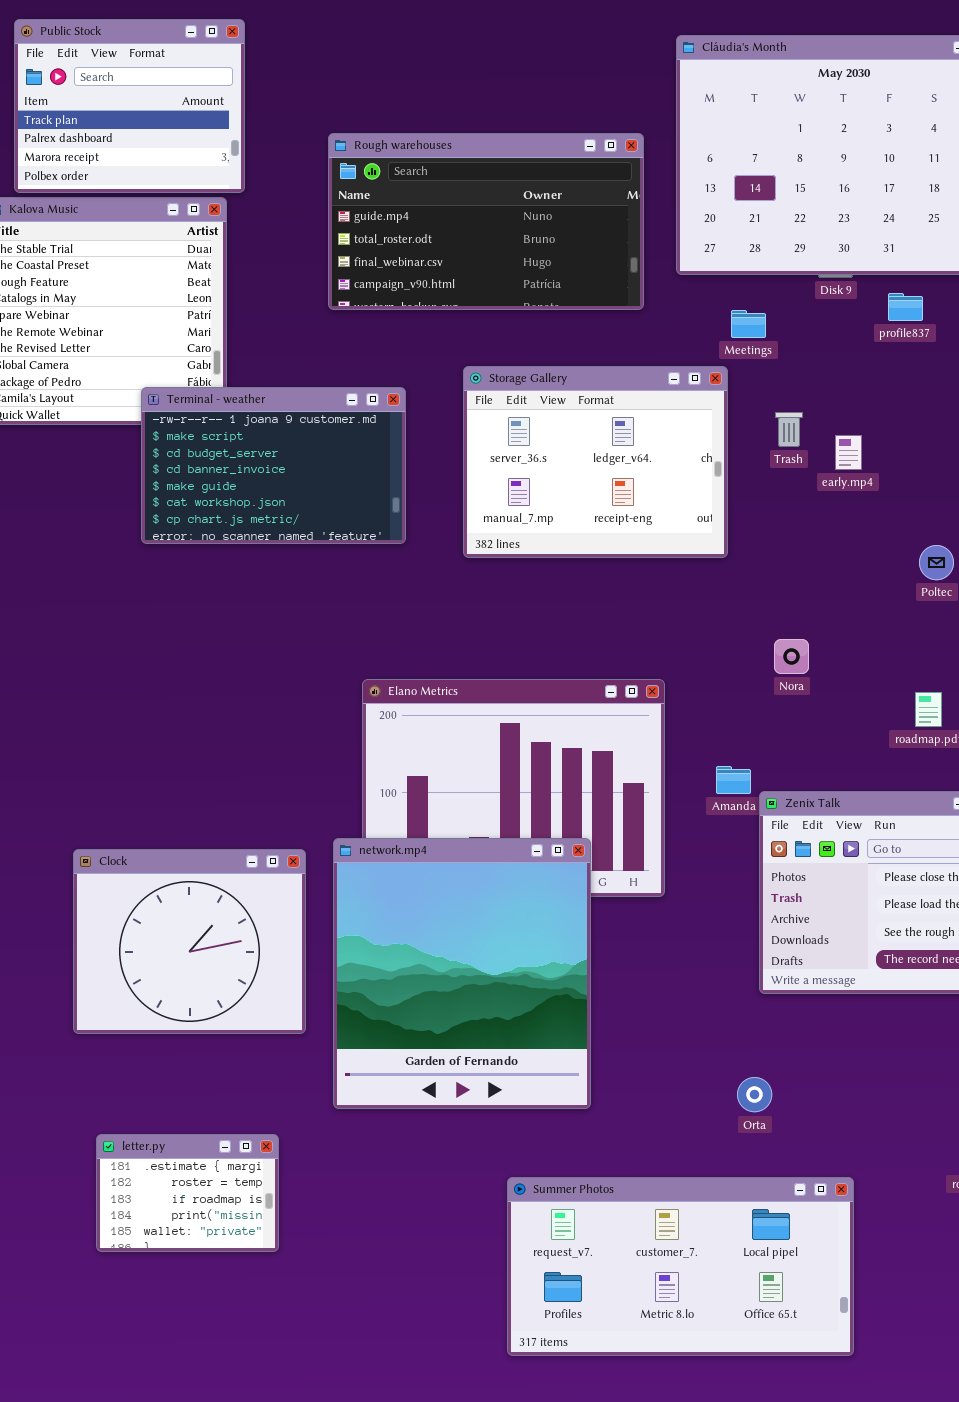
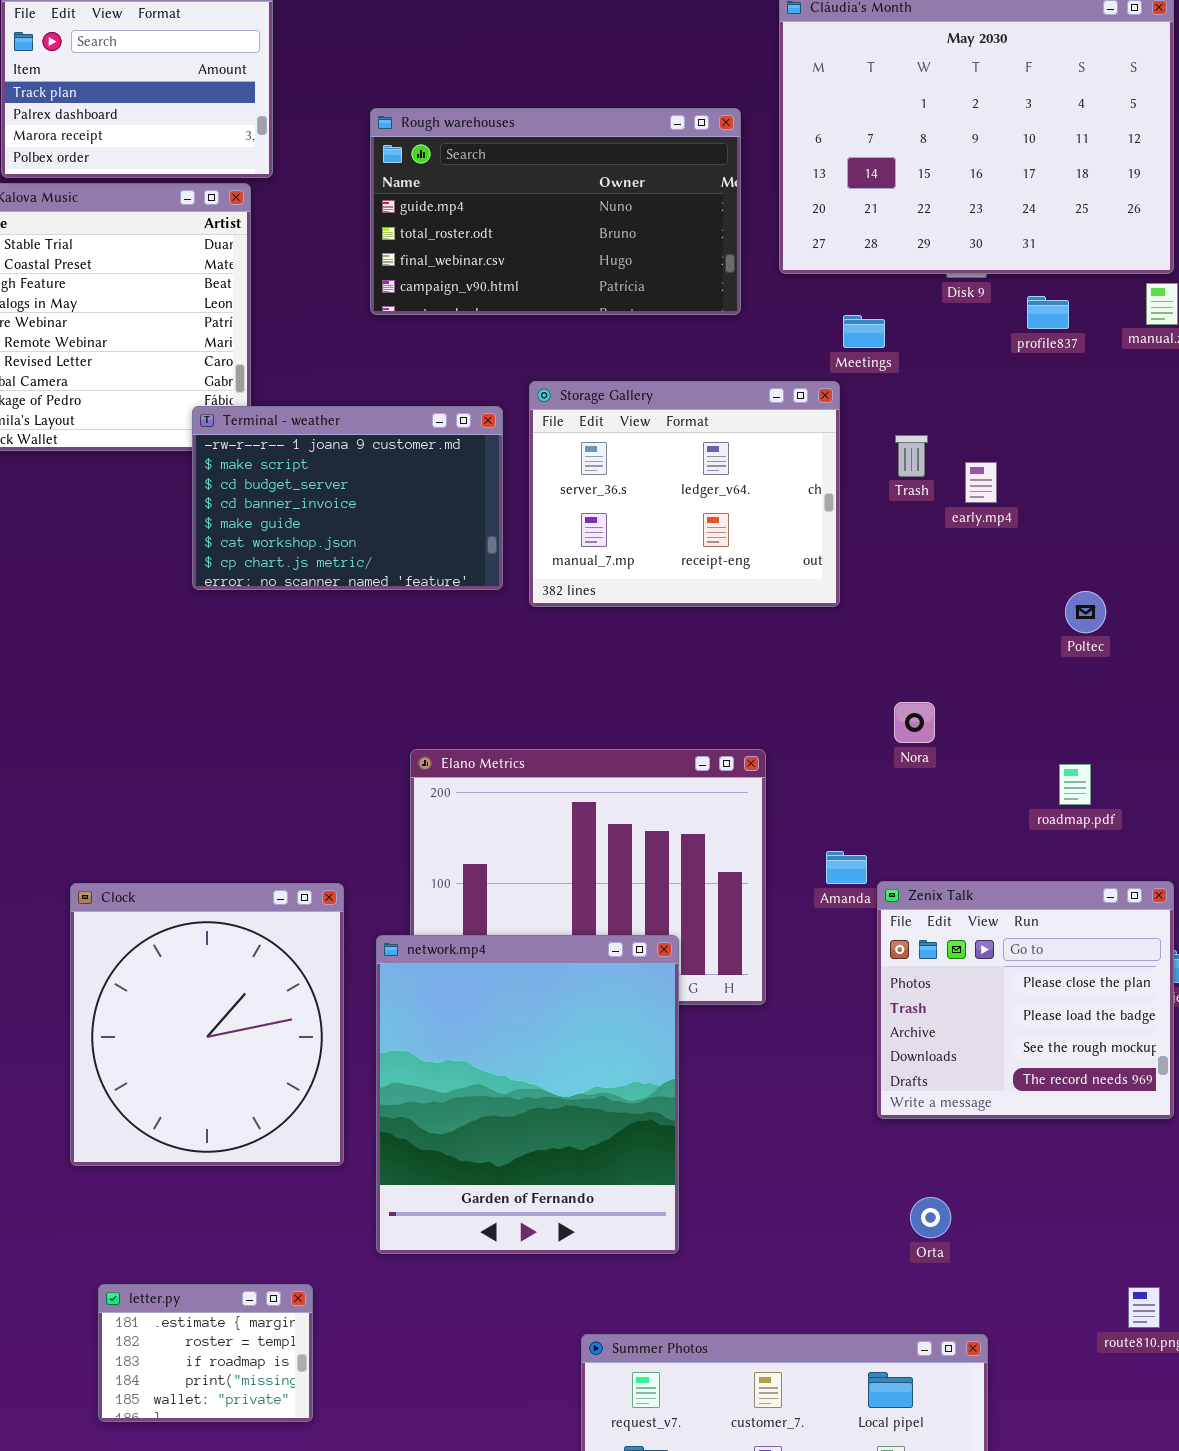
Terminal - weather: [141,387,406,544] -> [192,406,503,590], moved
Clock: [73,849,306,1034] -> [70,883,344,1166], resized
Orta: [737,1077,772,1112] -> [910,1197,951,1238], moved

